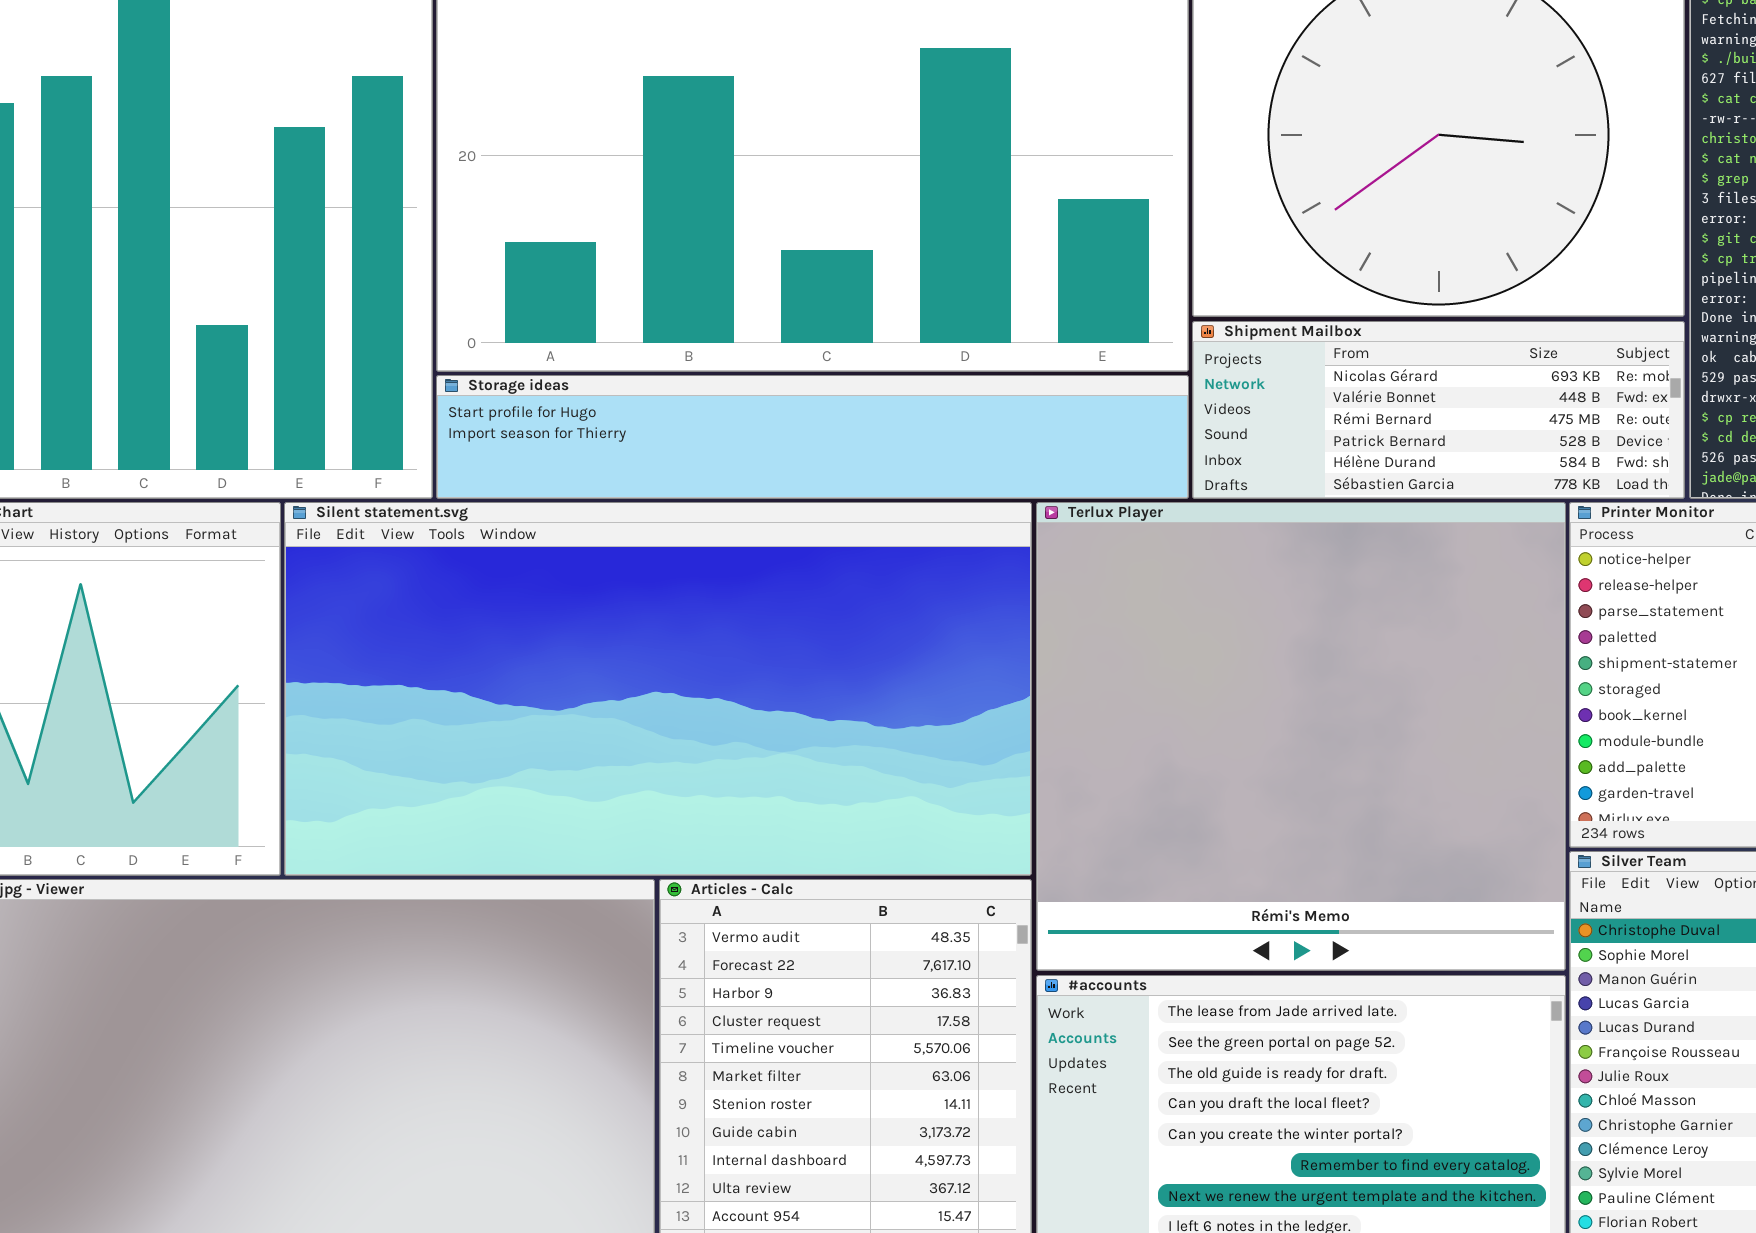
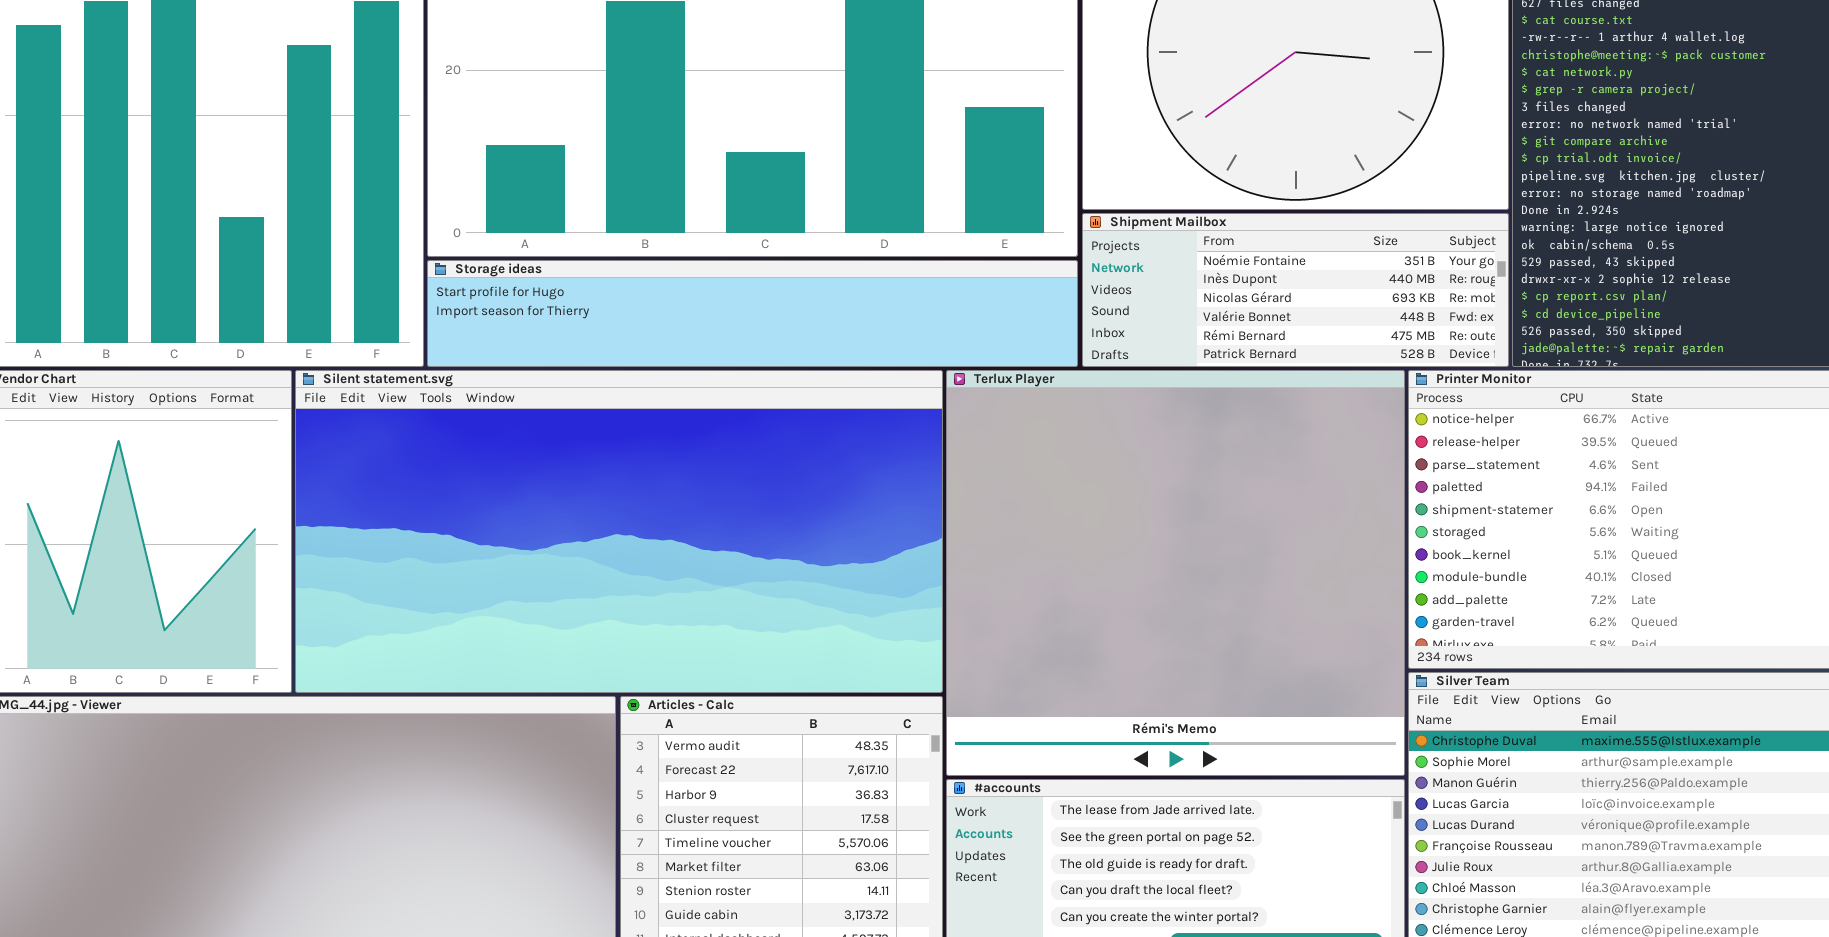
Shipment Mailbox: [1192,321,1685,499] -> [1082,213,1509,367], scrolled up 2 rows

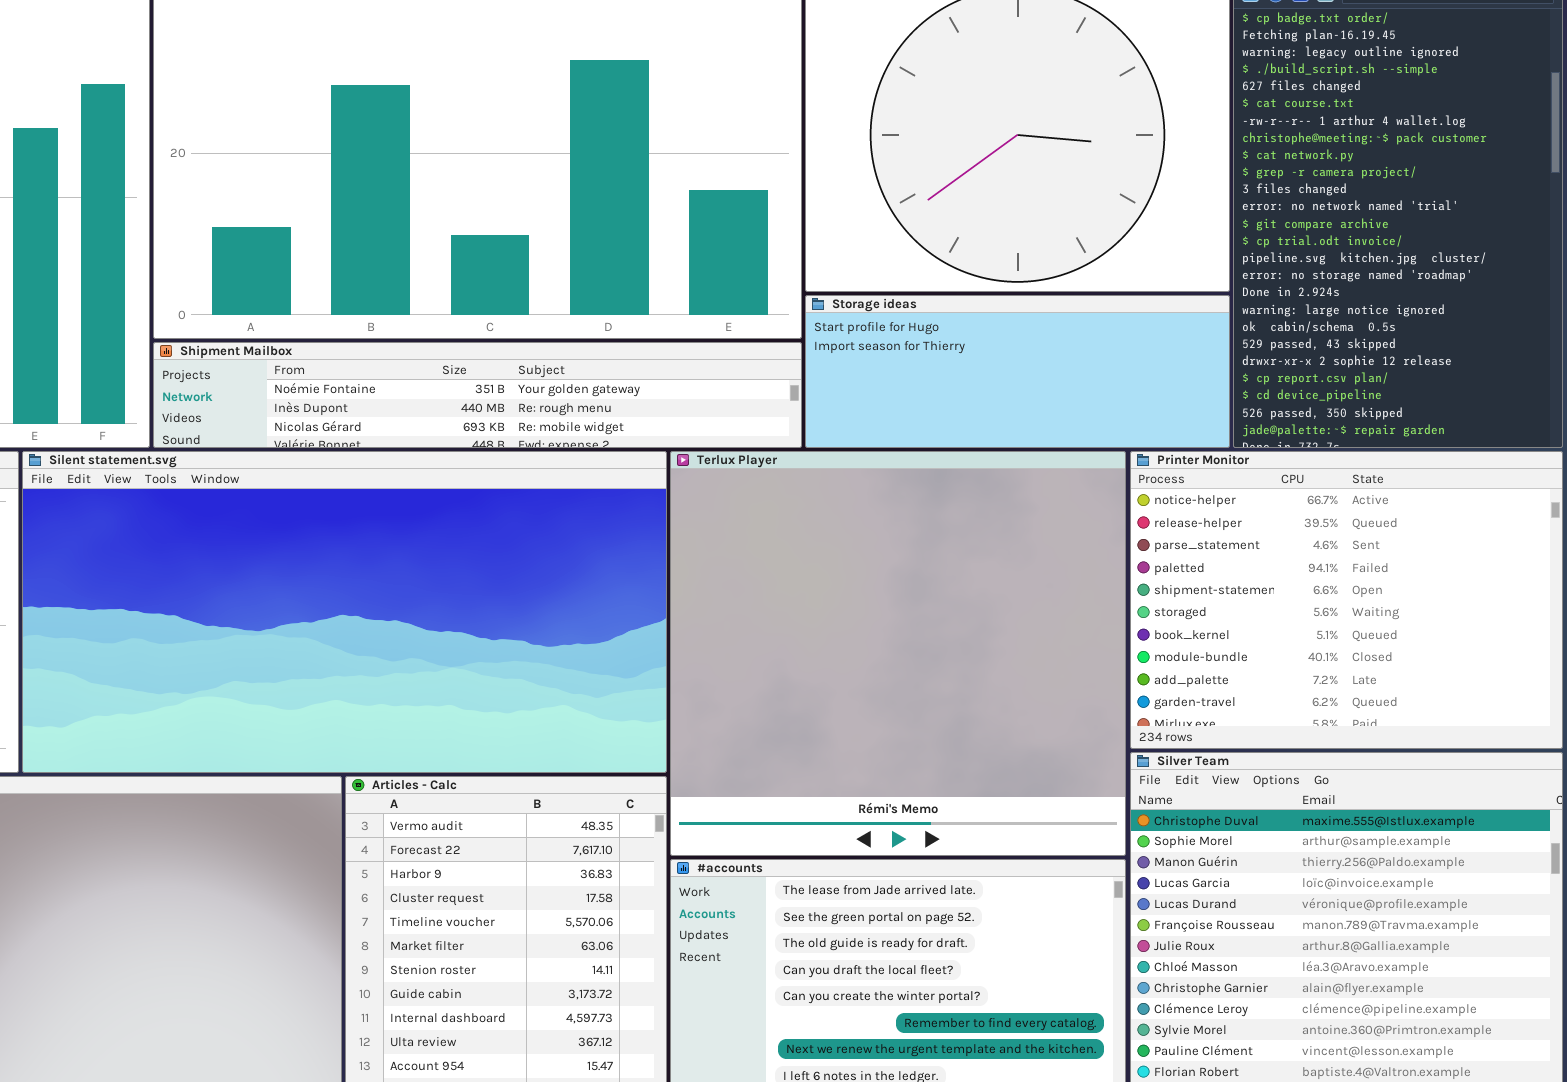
Shipment Mailbox: [1082,213,1509,367] -> [153,342,802,448], moved, resized
Storage ideas: [427,260,1078,367] -> [805,295,1230,448], moved, resized

